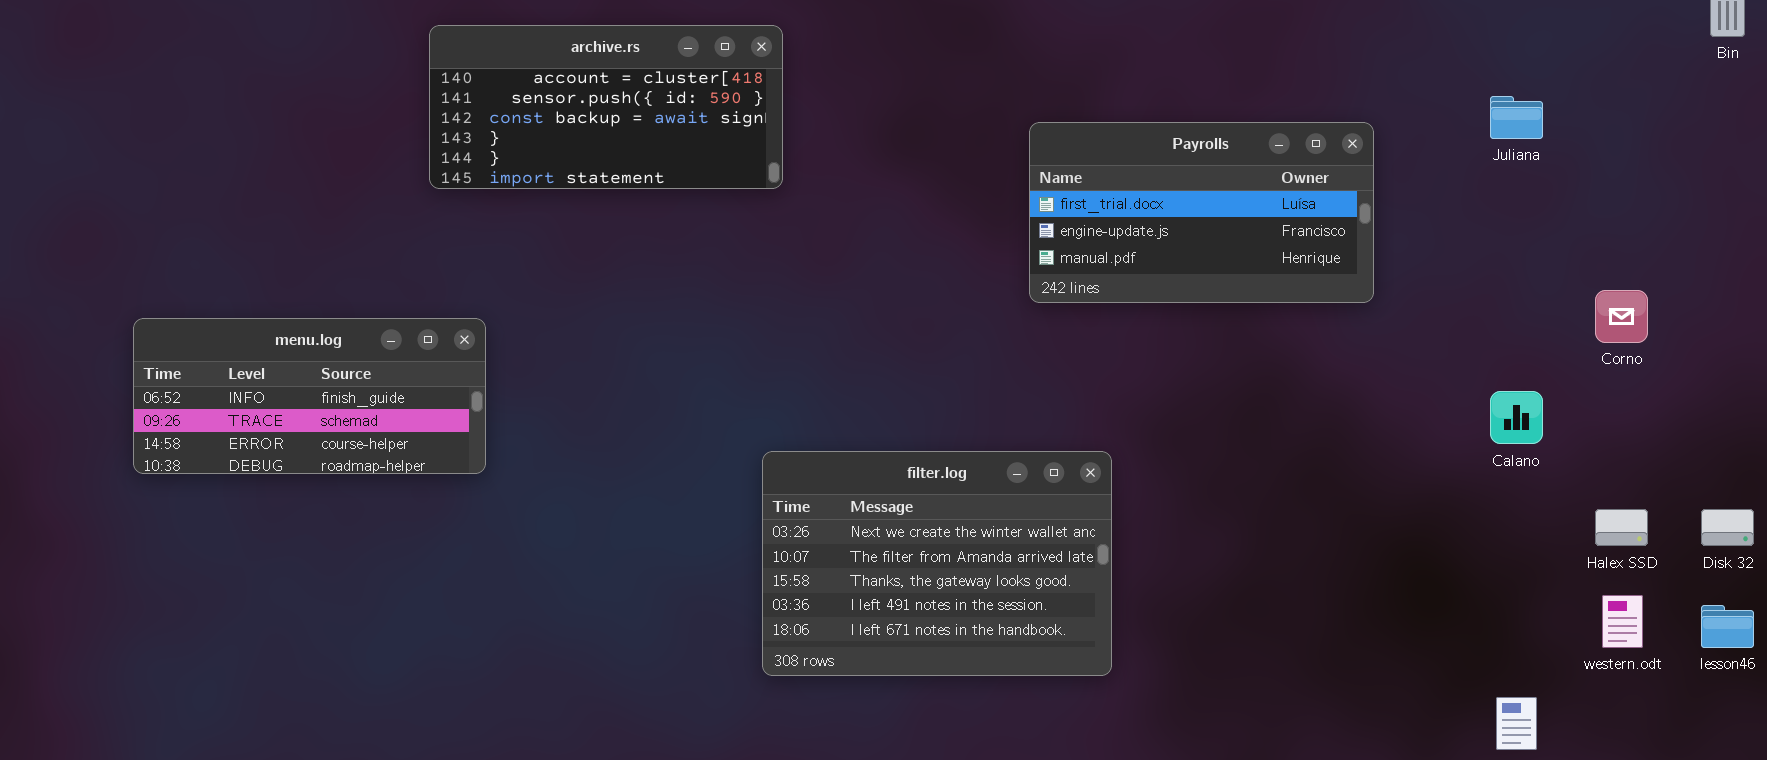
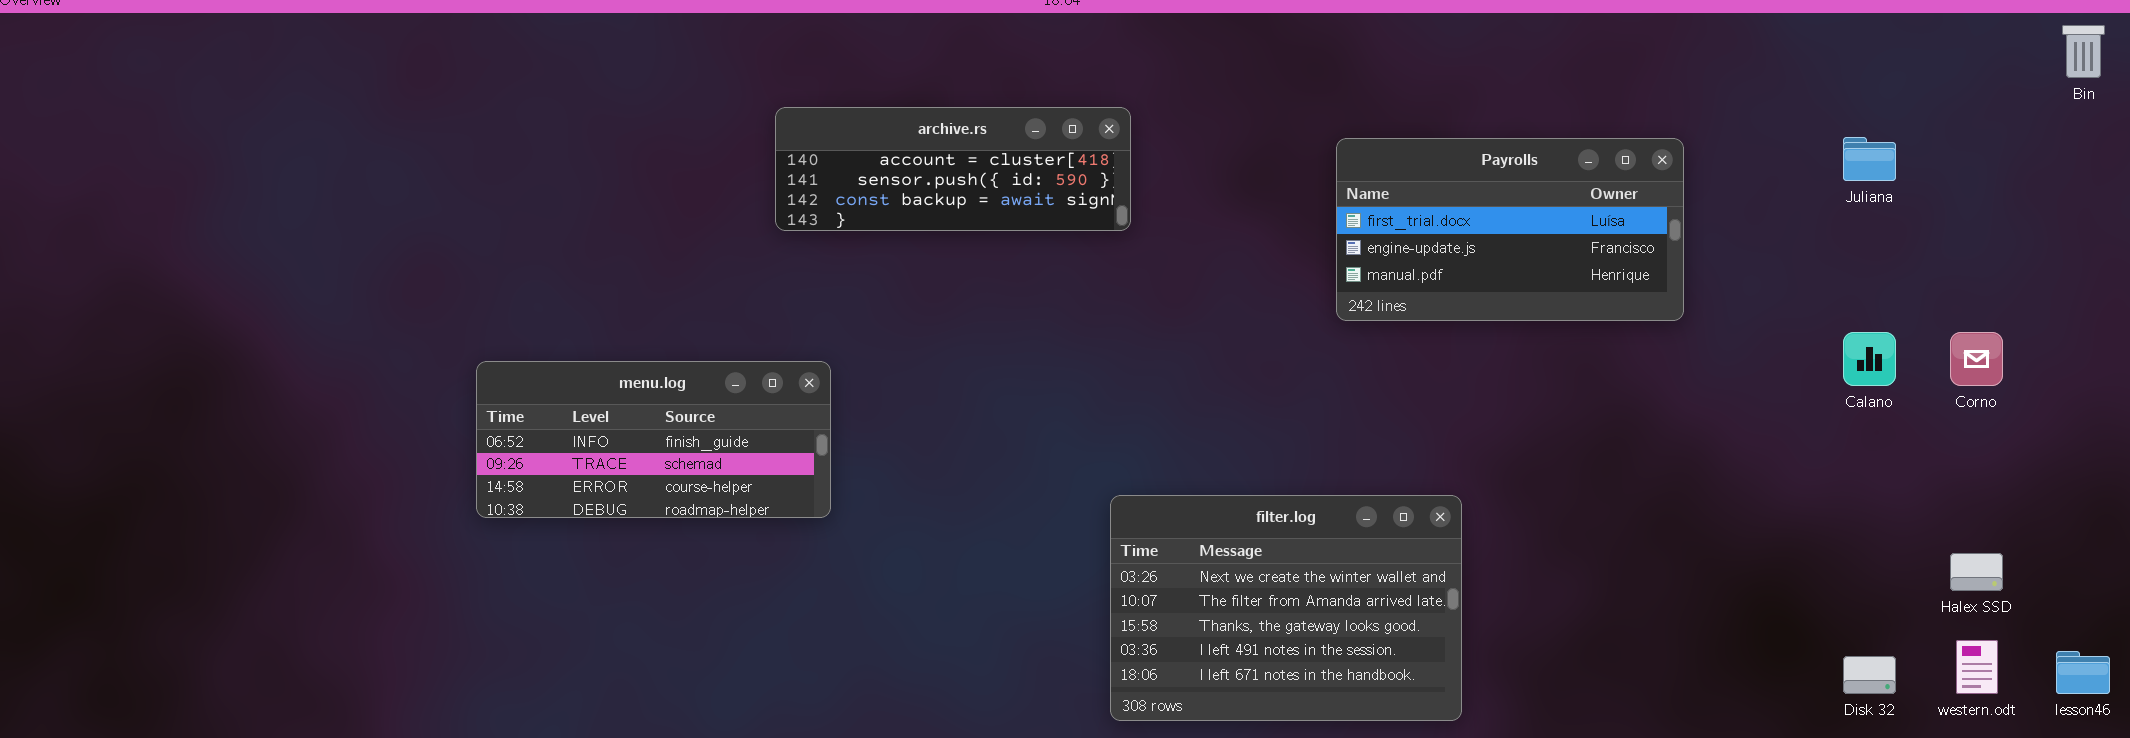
archive.rs: [429,25,783,189] -> [775,107,1131,231], resized
Payrolls: [1029,122,1374,303] -> [1336,138,1684,321], moved
Calano: [1490,391,1543,444] -> [1843,332,1896,386], moved
Disk 32: [1701,509,1754,546] -> [1843,656,1896,694], moved

